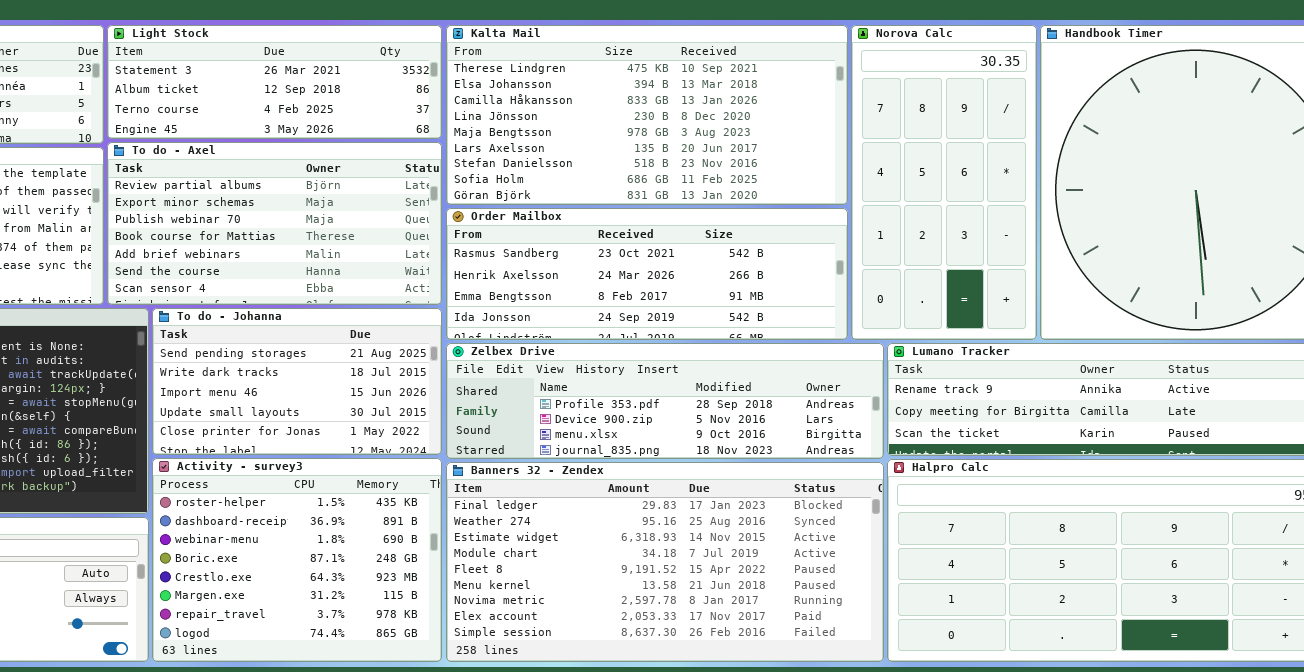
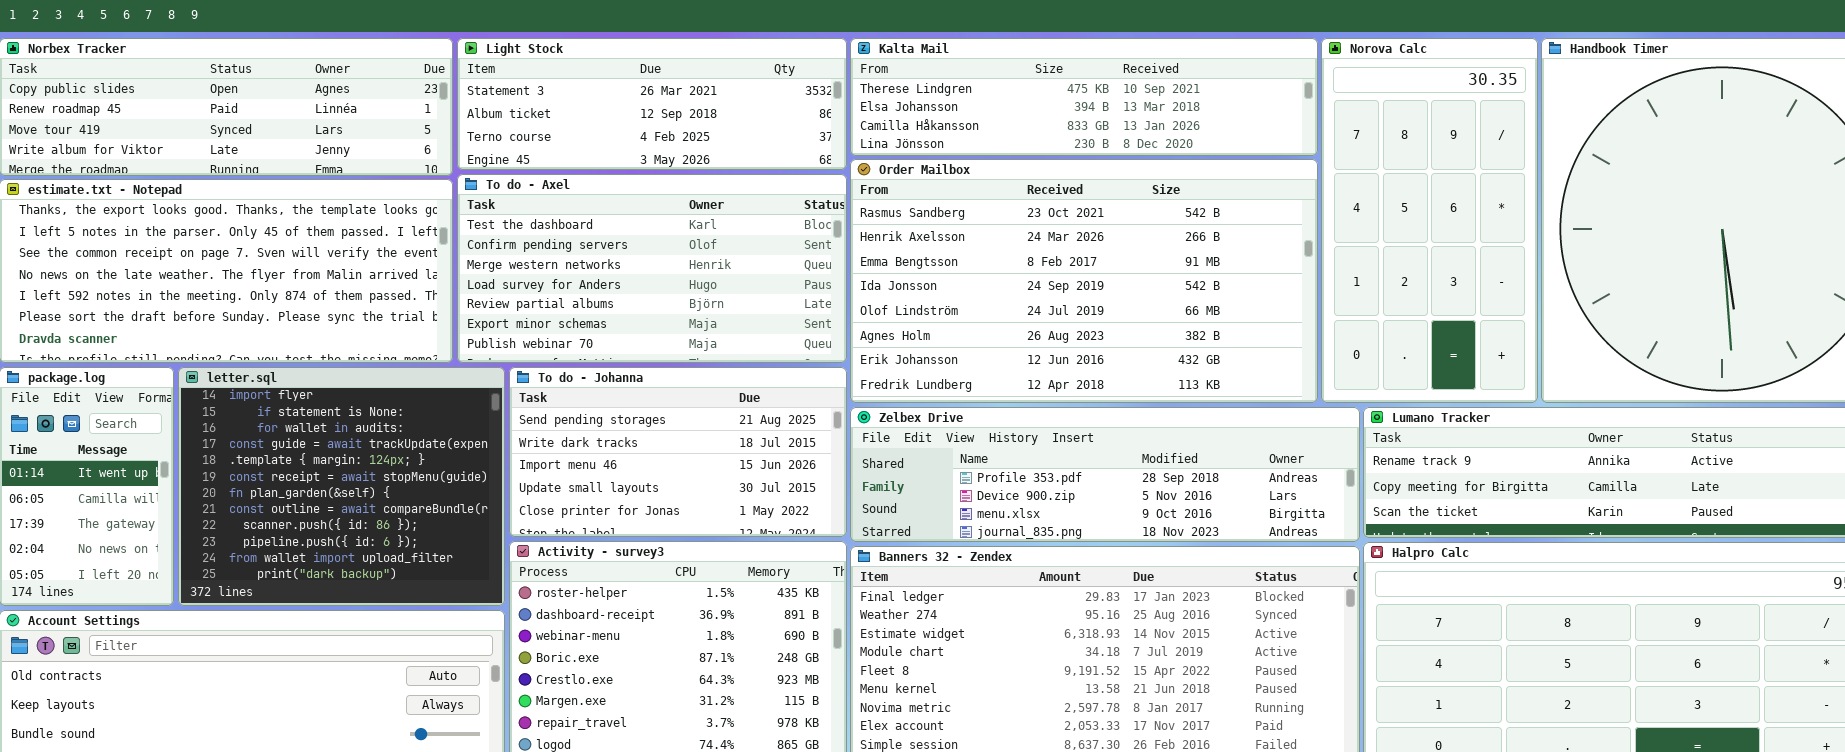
Kalta Mail: [446,25,848,205] -> [850,38,1318,156], resized
To do - Axel: [107,142,442,305] -> [457,174,847,363], scrolled up 4 rows
Order Mailbox: [446,208,848,340] -> [850,159,1318,403], resized

